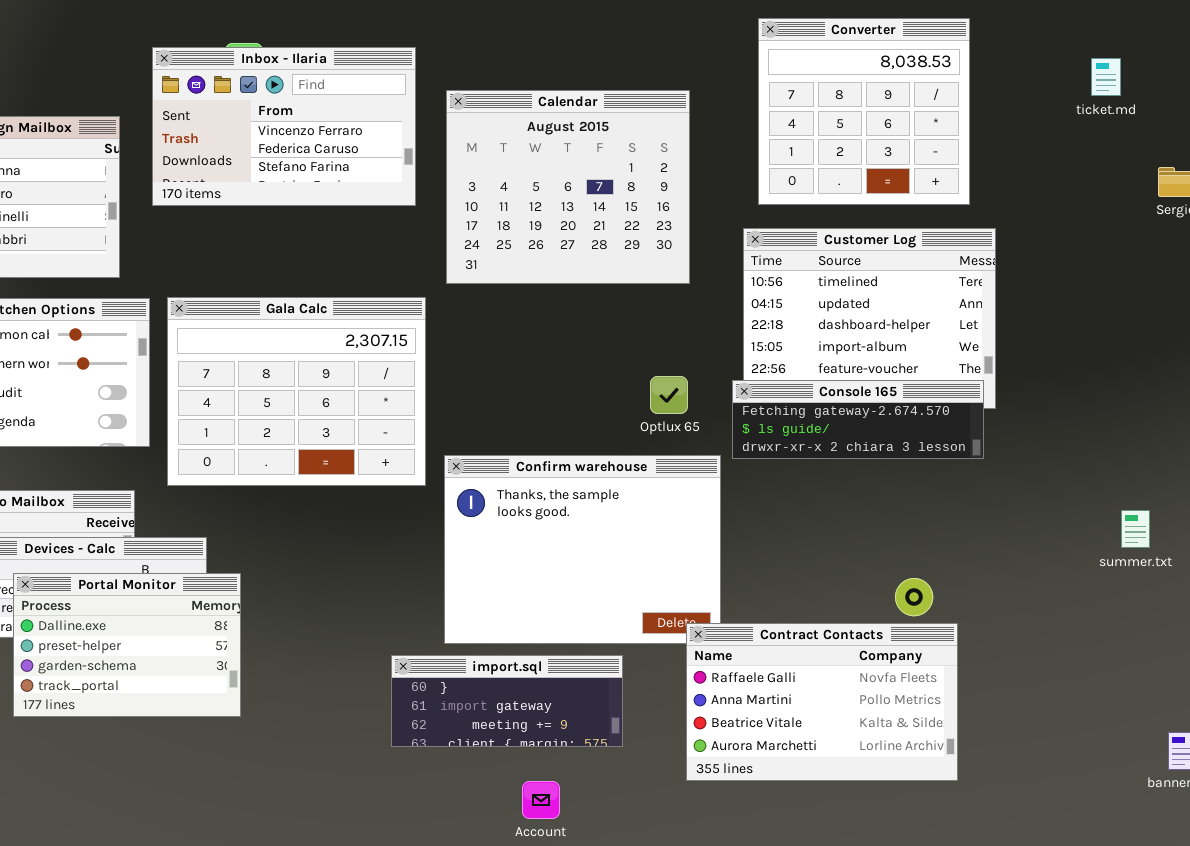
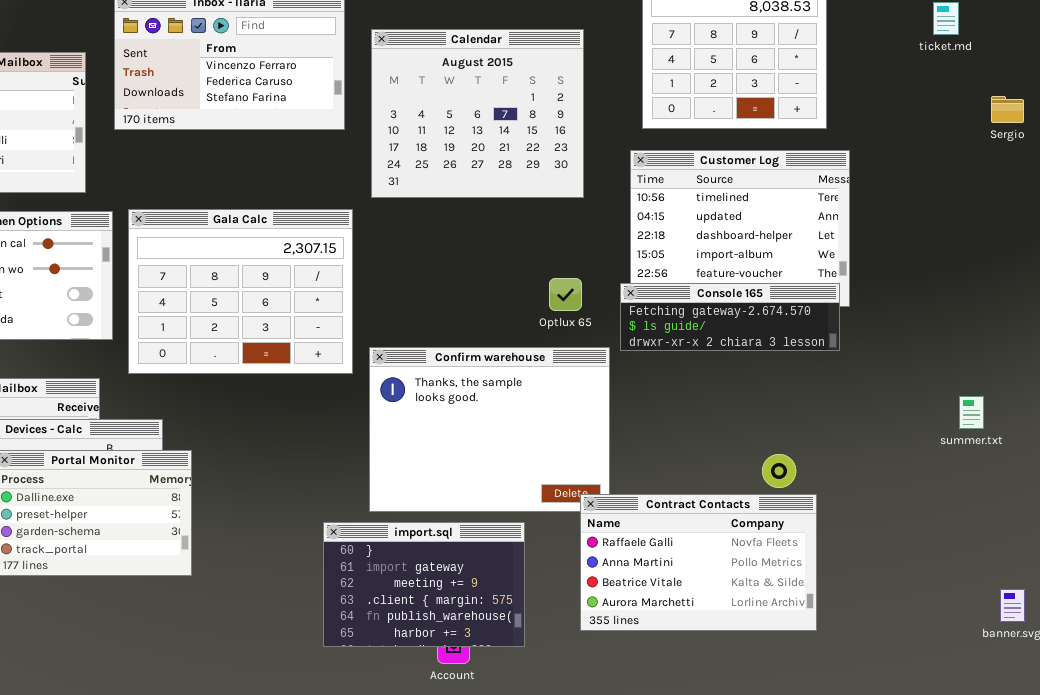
import.sql: [391,655,623,747] -> [323,522,525,647], resized

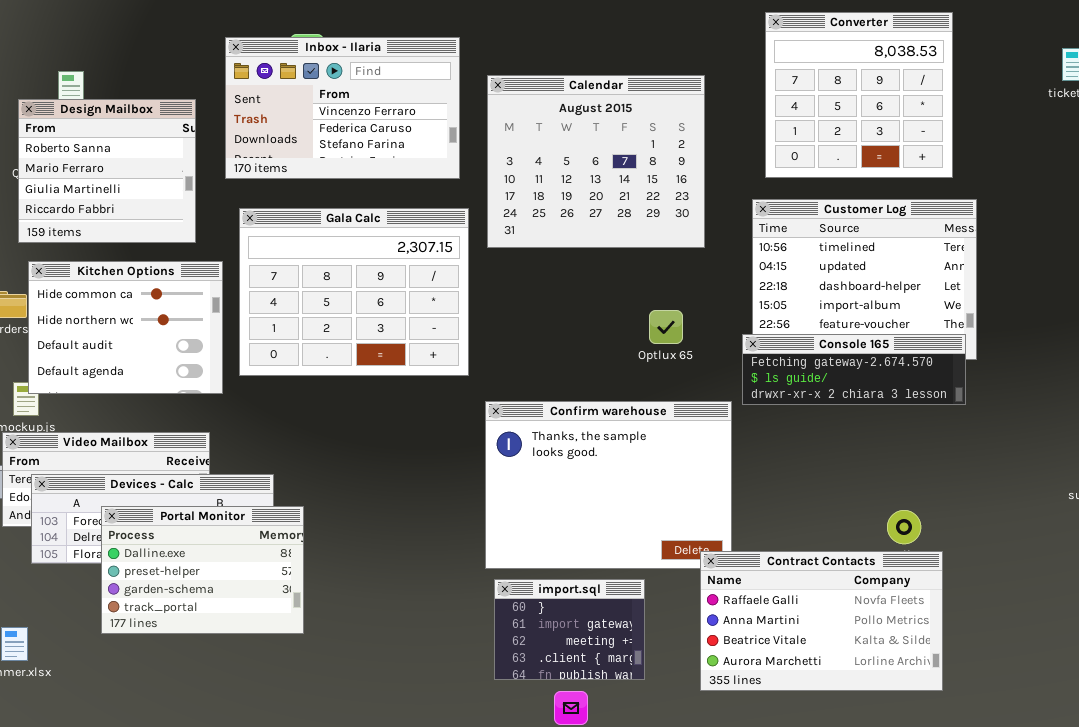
Gala Calc: [128,209,353,374] -> [239,208,469,376], moved
Optlux 65: [549,278,582,311] -> [649,310,683,344], moved
import.sql: [323,522,525,647] -> [494,579,645,680], resized

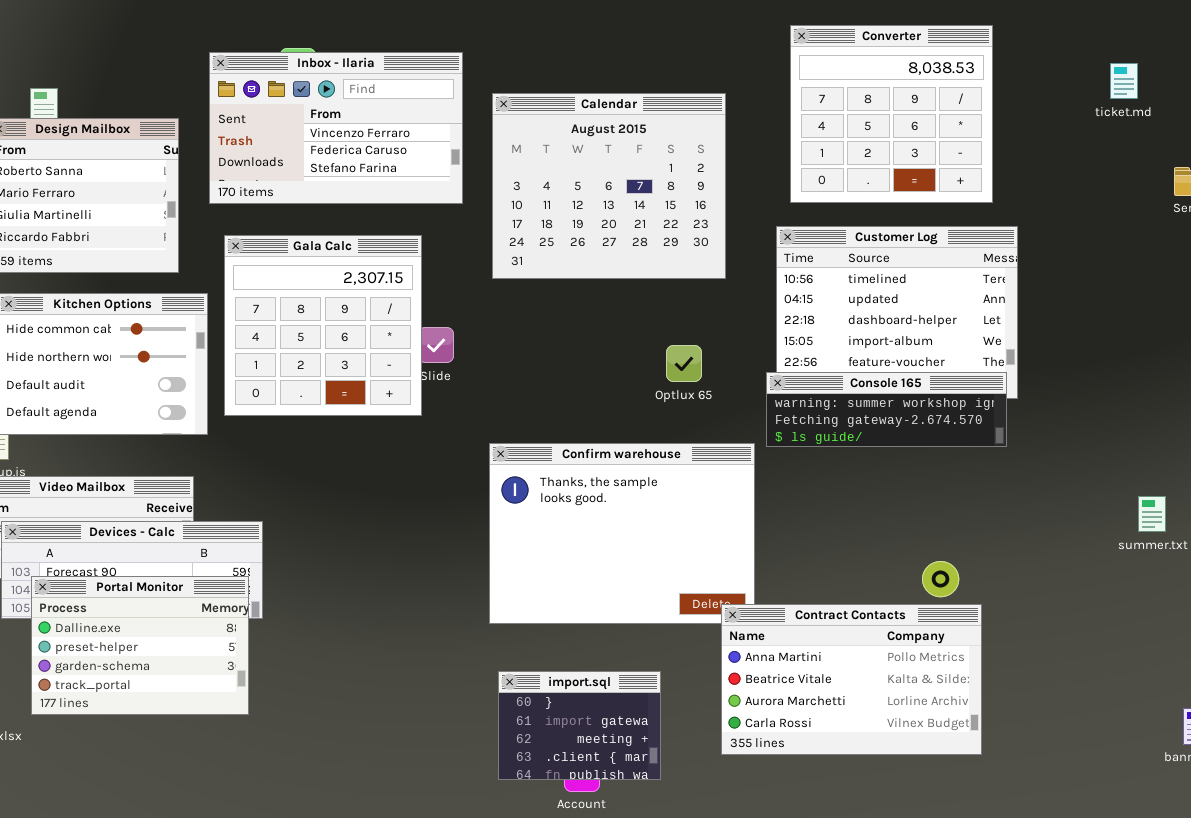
Gala Calc: [239,208,469,376] -> [224,235,422,416], resized
Console 165: [742,334,966,405] -> [766,372,1007,447], scrolled up 1 row
Portal Monitor: [101,506,304,634] -> [31,576,249,715], moved
Contract Contacts: [700,551,943,691] -> [721,604,982,755], scrolled down 1 row
import.sql: [494,579,645,680] -> [498,671,661,780], moved

